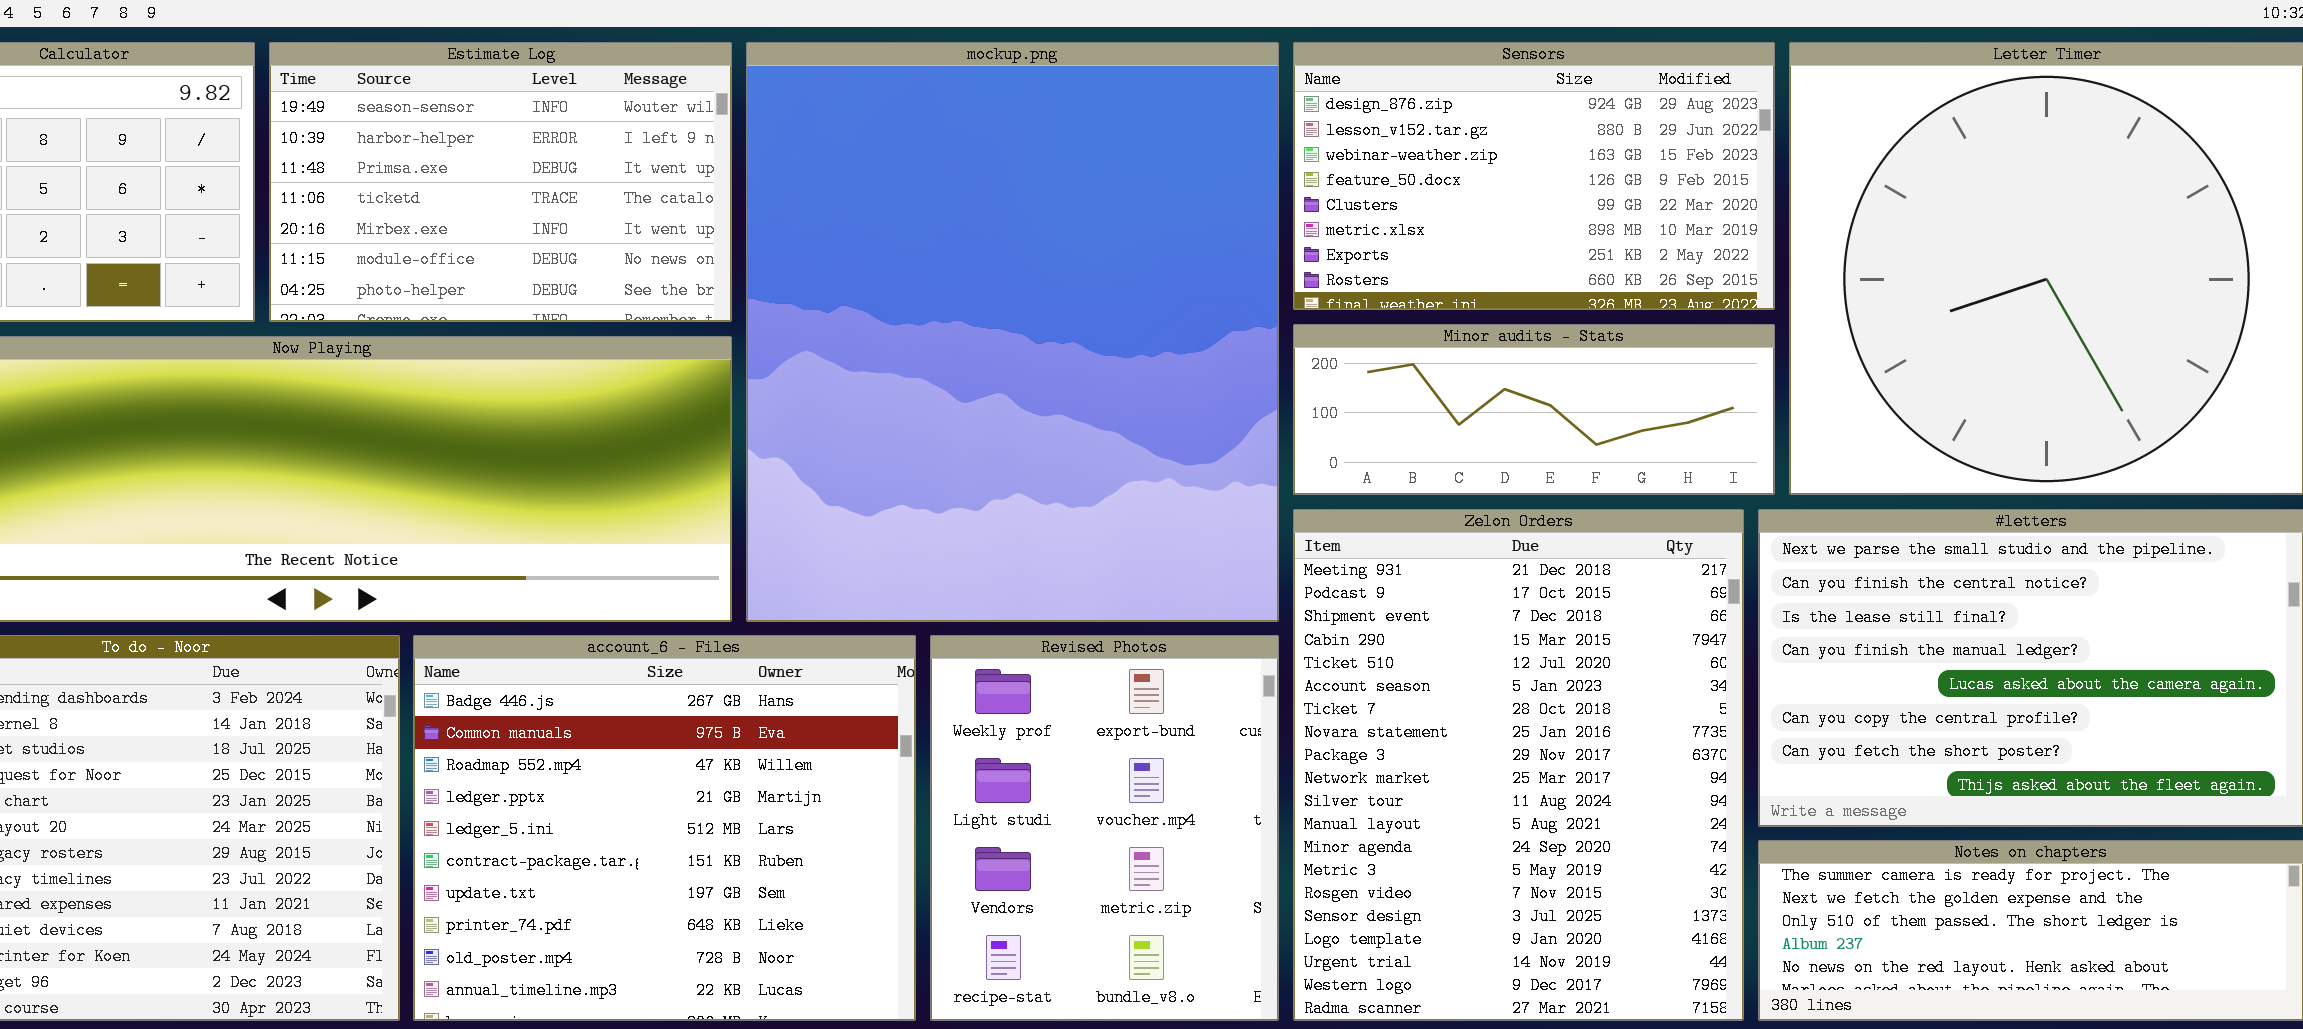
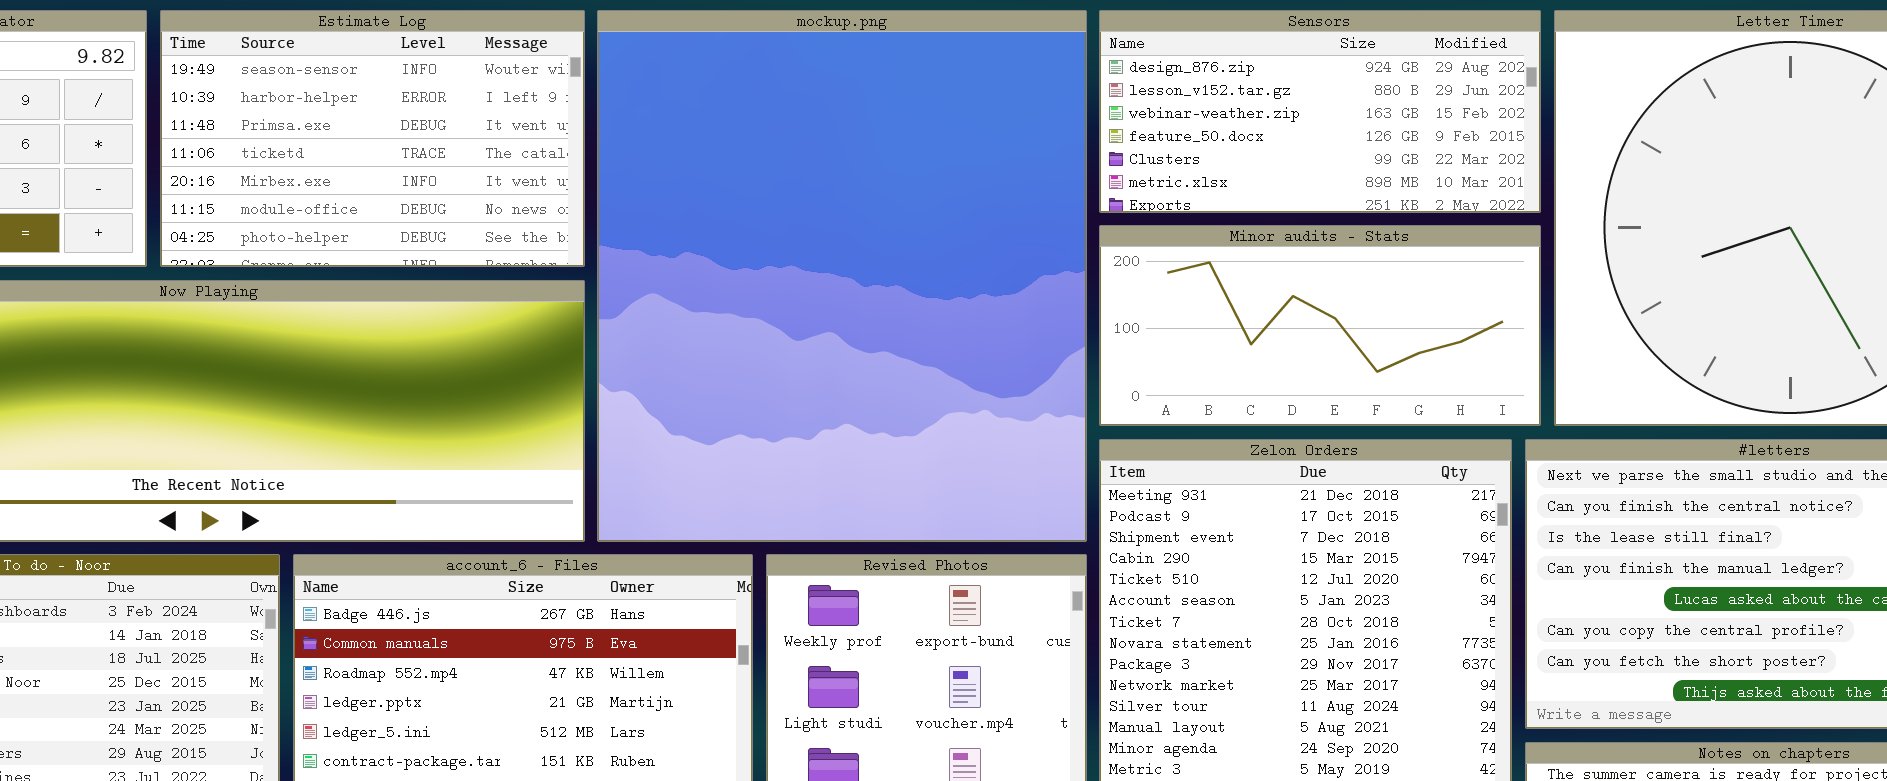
Sensors: [1293,42,1775,310] -> [1099,10,1541,213], resized
Minor audits - Stats: [1293,324,1775,495] -> [1099,225,1541,426], resized

